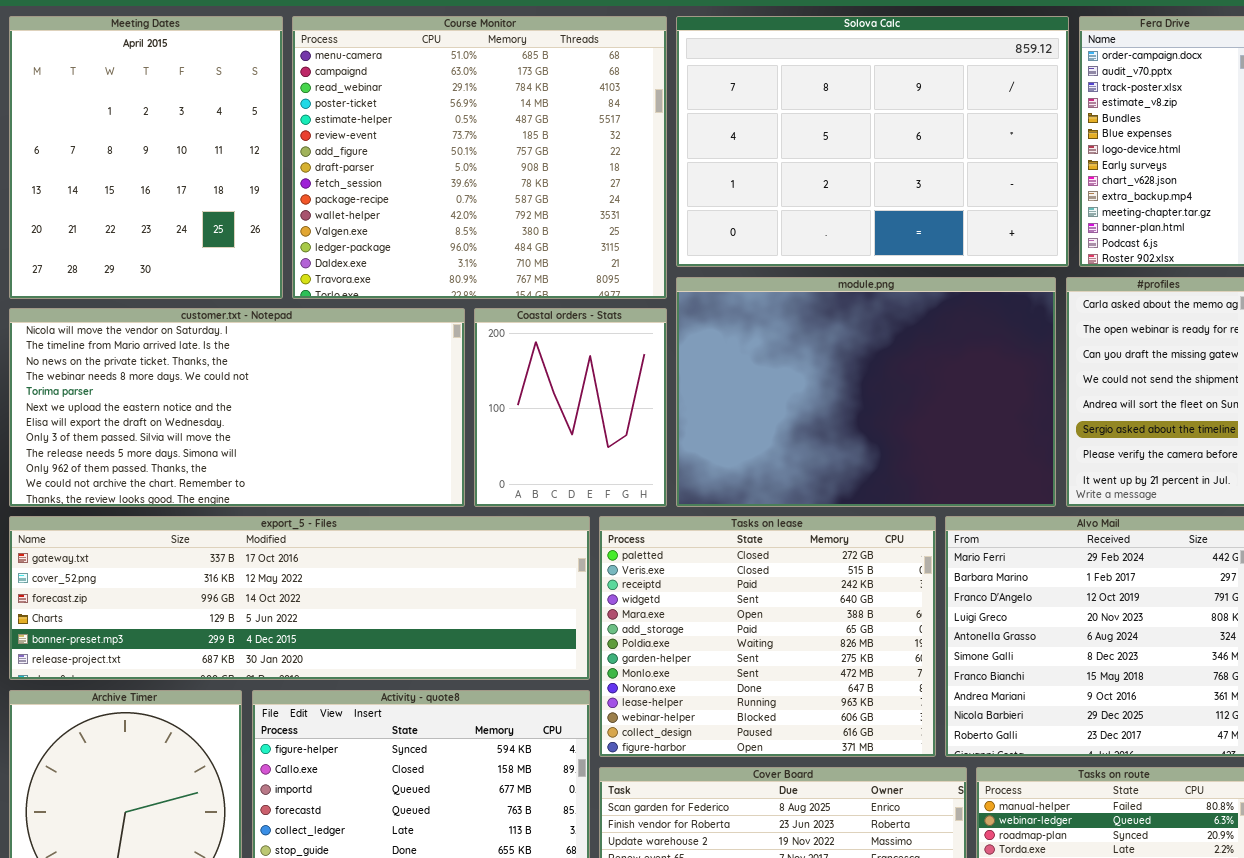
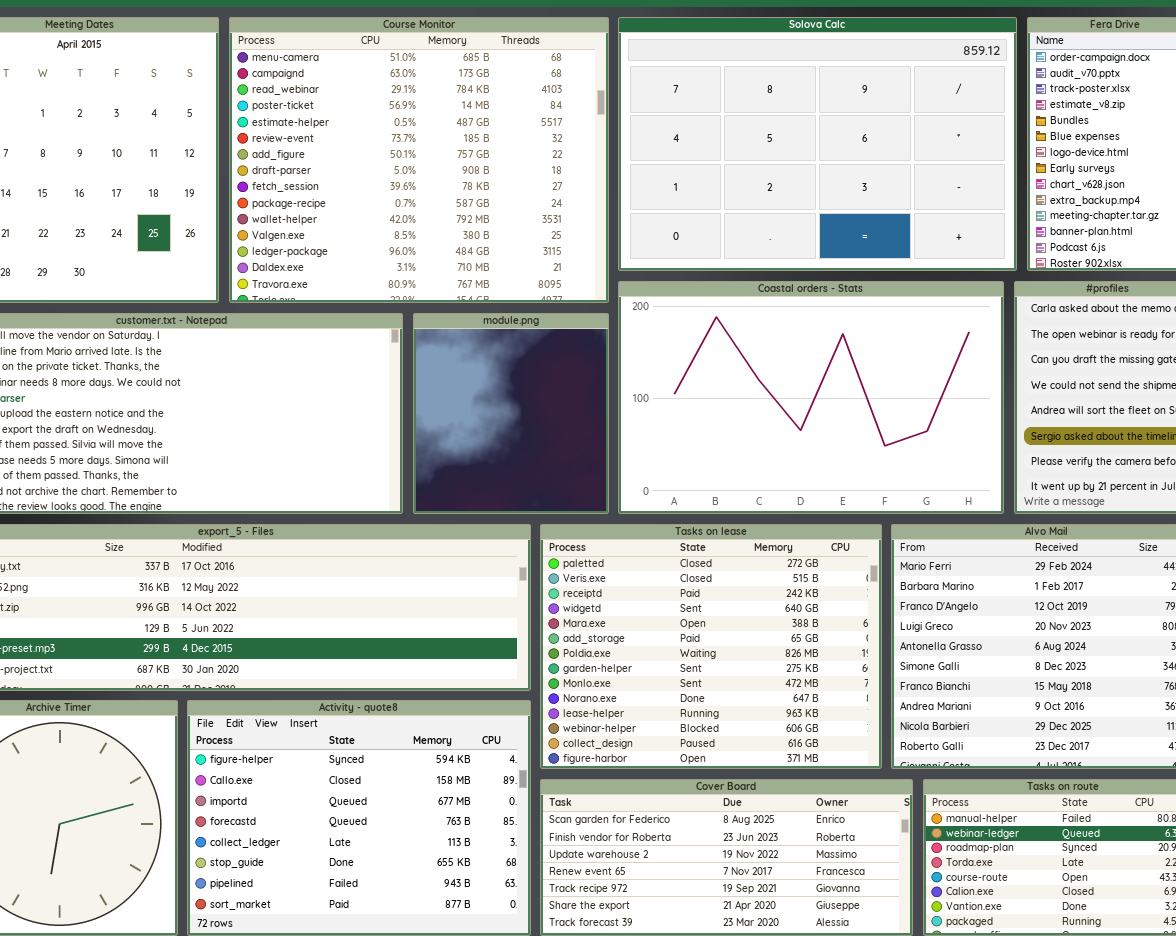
module.png: [676,277,1056,507] -> [413,313,609,514], moved, resized
Coastal orders - Stats: [474,308,667,507] -> [618,281,1004,514], moved, resized

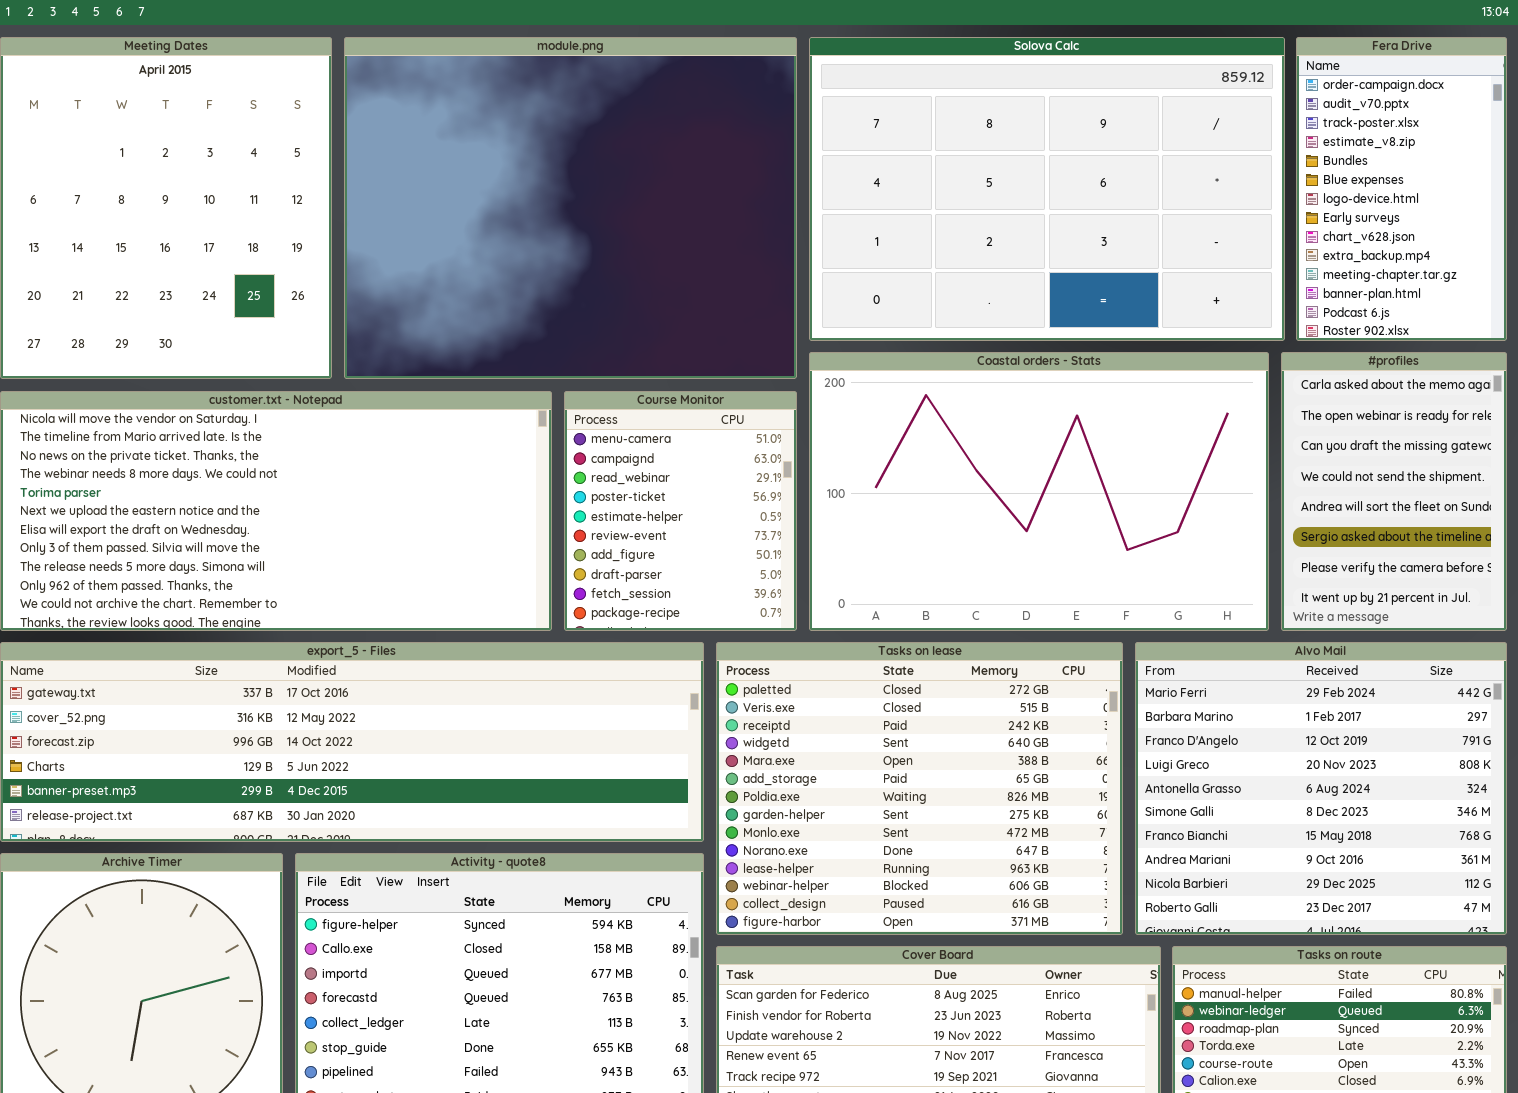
Course Monitor: [229,17,609,303] -> [564,391,797,631], moved, resized
module.png: [413,313,609,514] -> [344,37,797,379], moved, resized

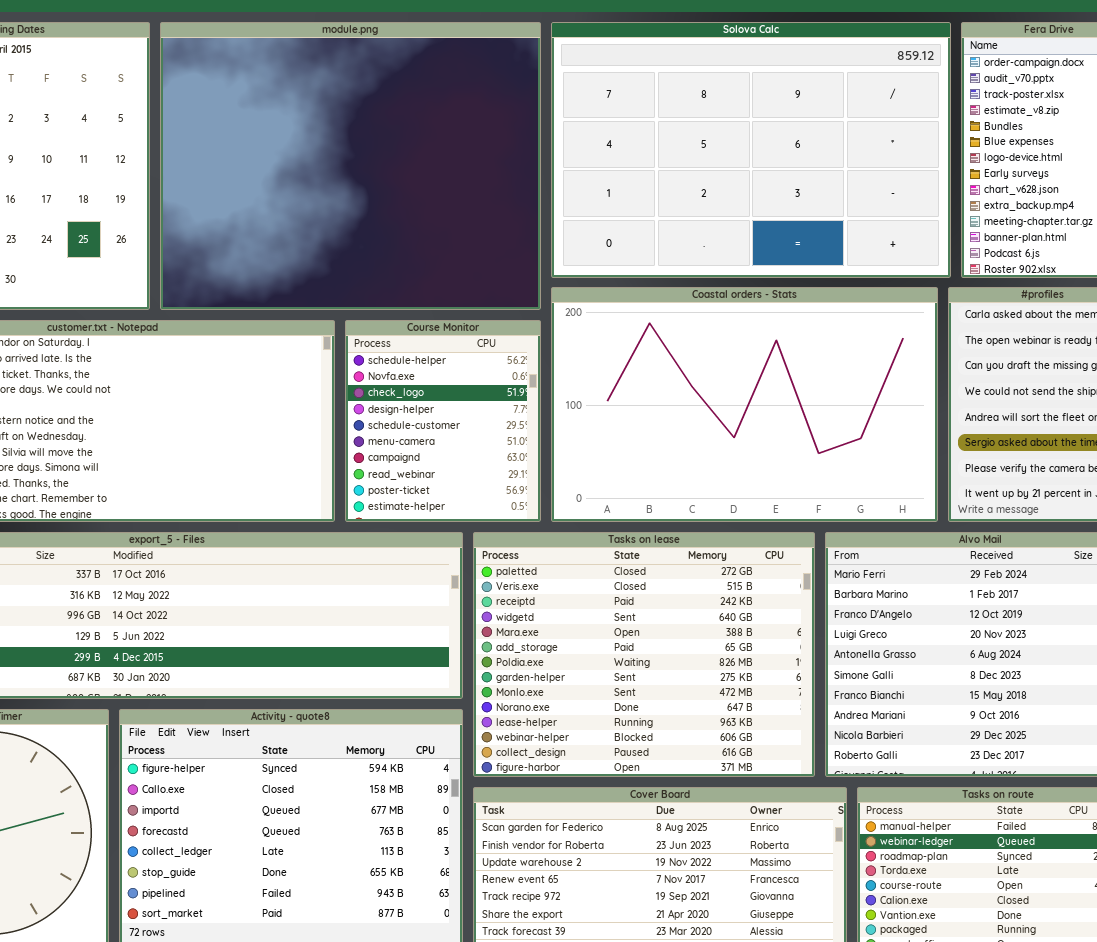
Course Monitor: [564,391,797,631] -> [345,320,541,522], scrolled up 5 rows

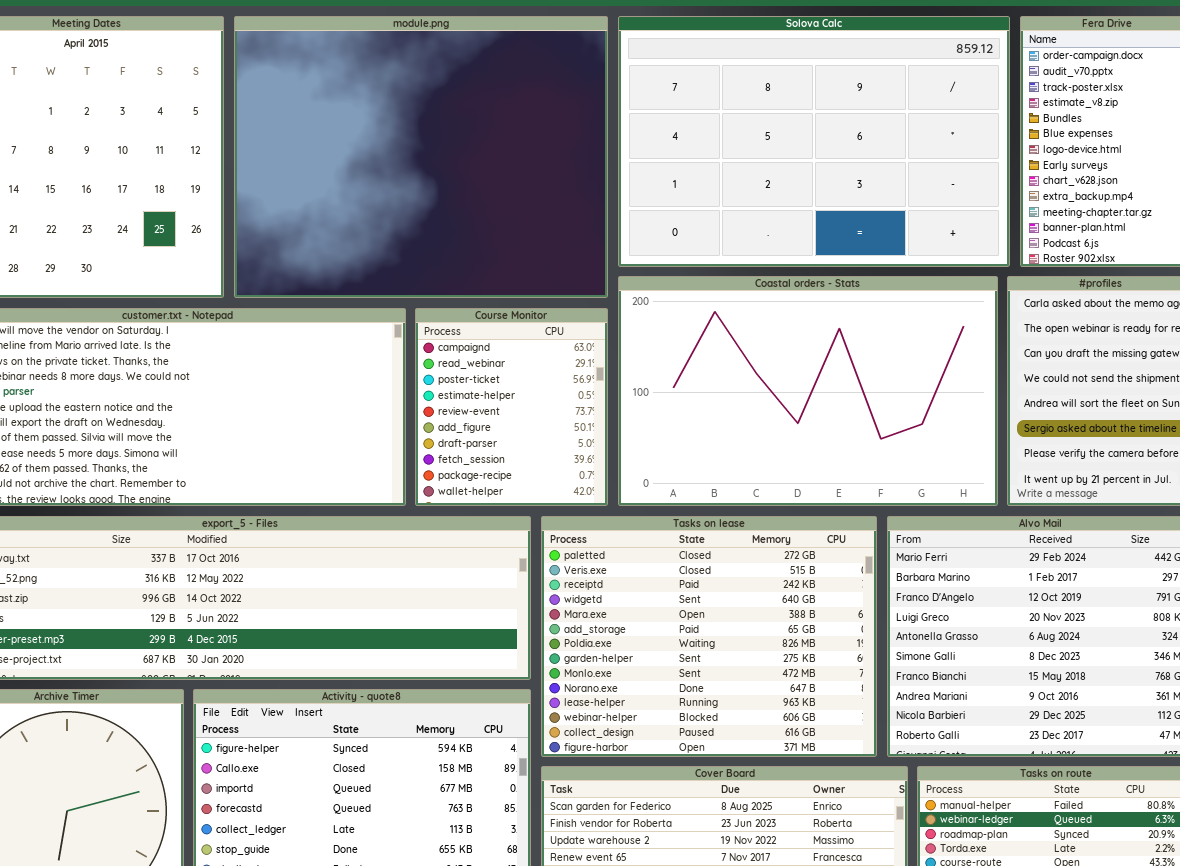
Course Monitor: [345,320,541,522] -> [415,308,608,506], scrolled down 6 rows

